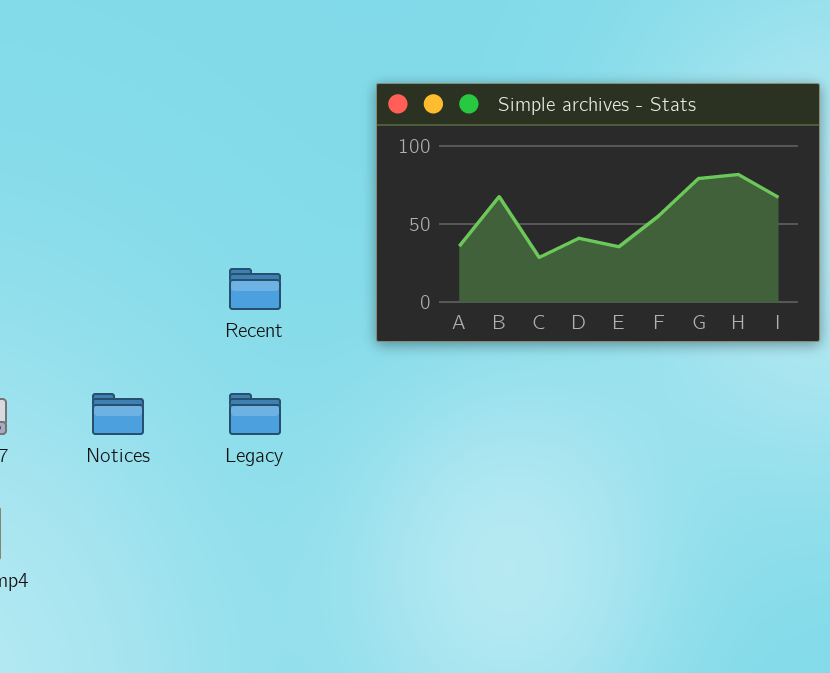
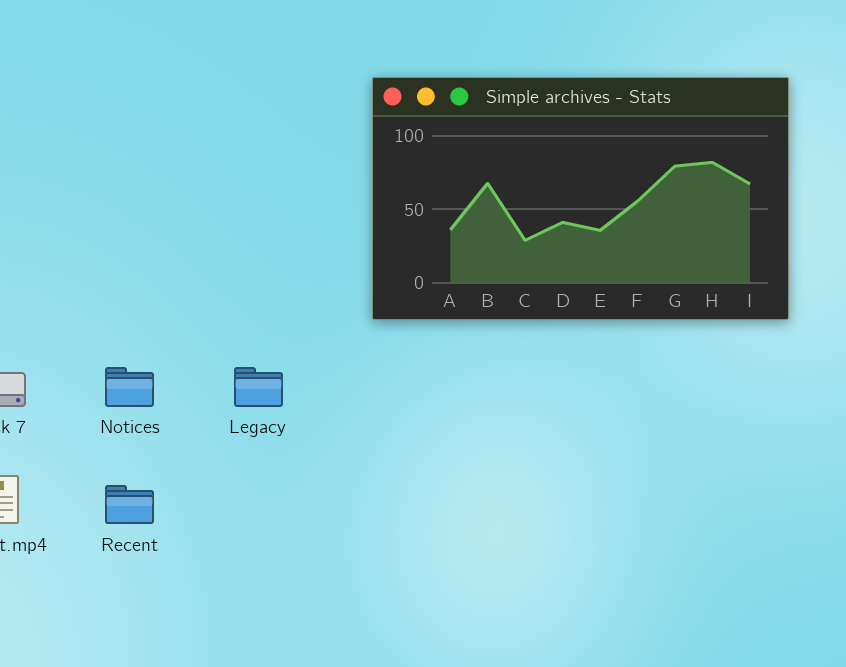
Recent: [229,268,281,310] -> [105,485,154,524], moved

